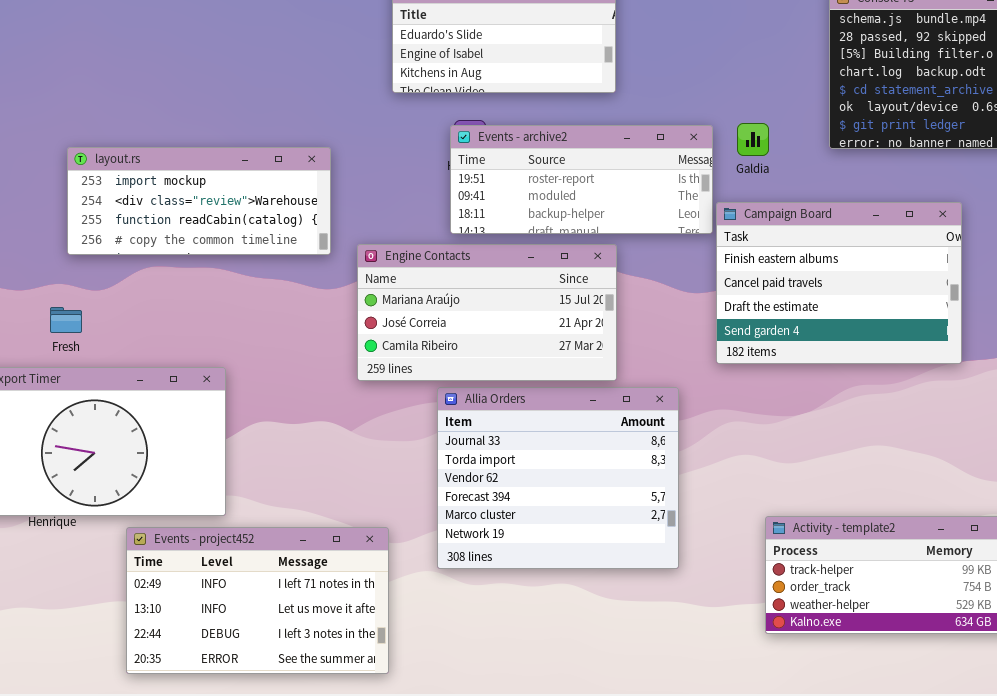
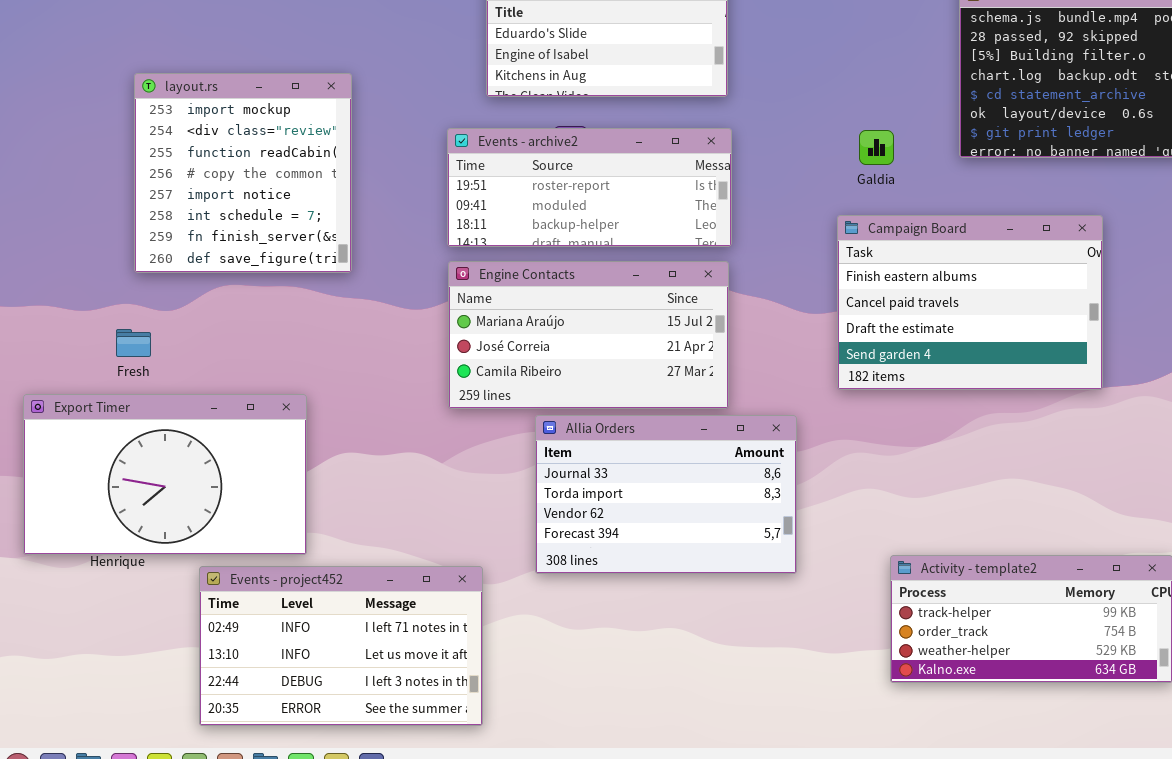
Events - archive2: [450,125,713,234] -> [447,128,732,247], moved
layout.rs: [67,147,331,255] -> [134,73,352,273], resized
Allia Orders: [437,387,679,569] -> [535,415,797,574], resized

